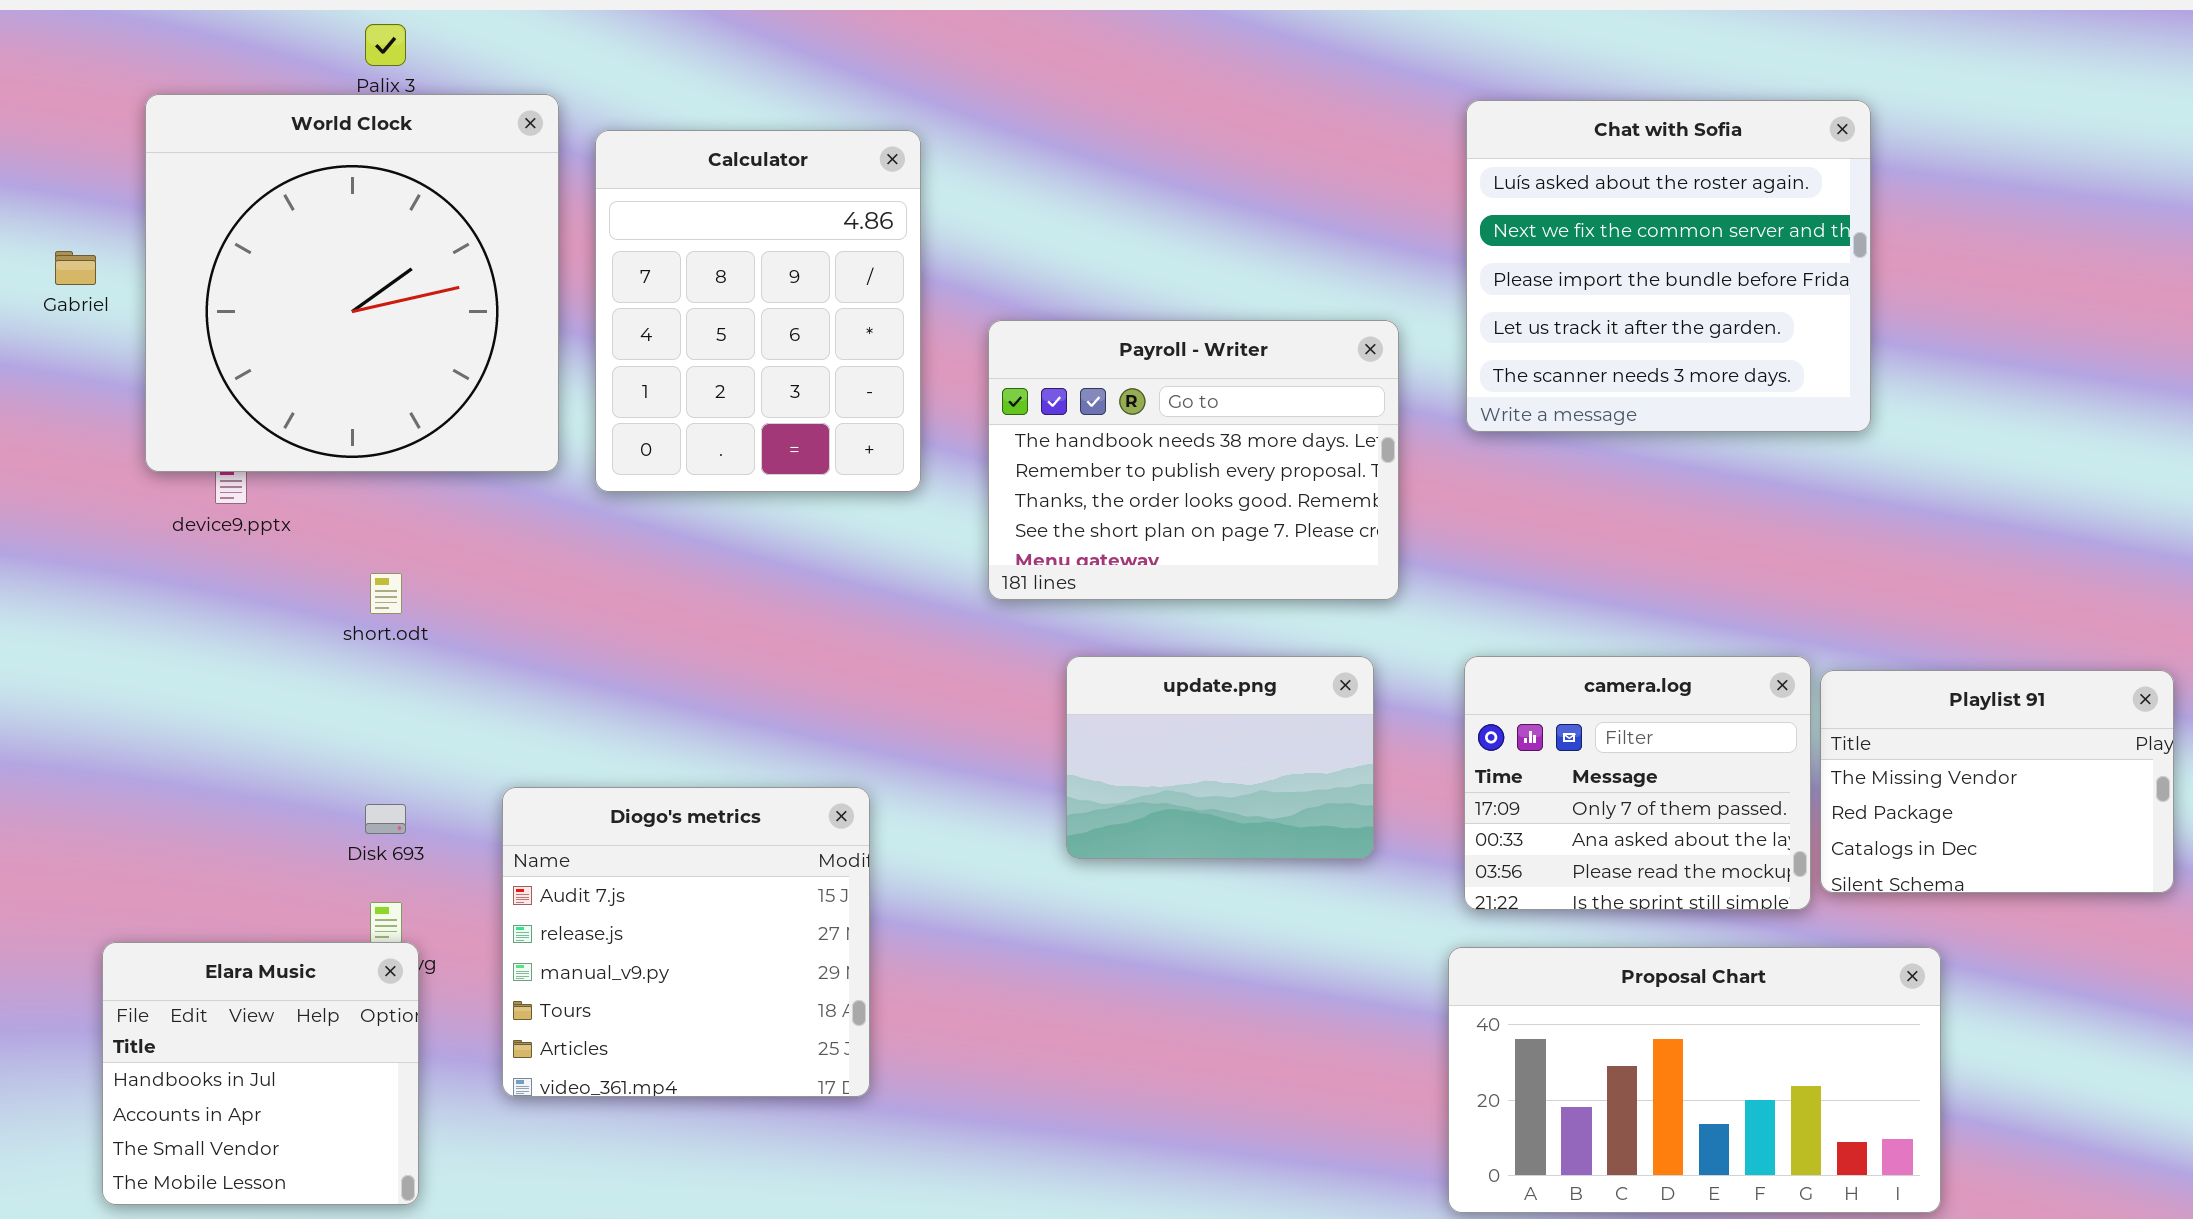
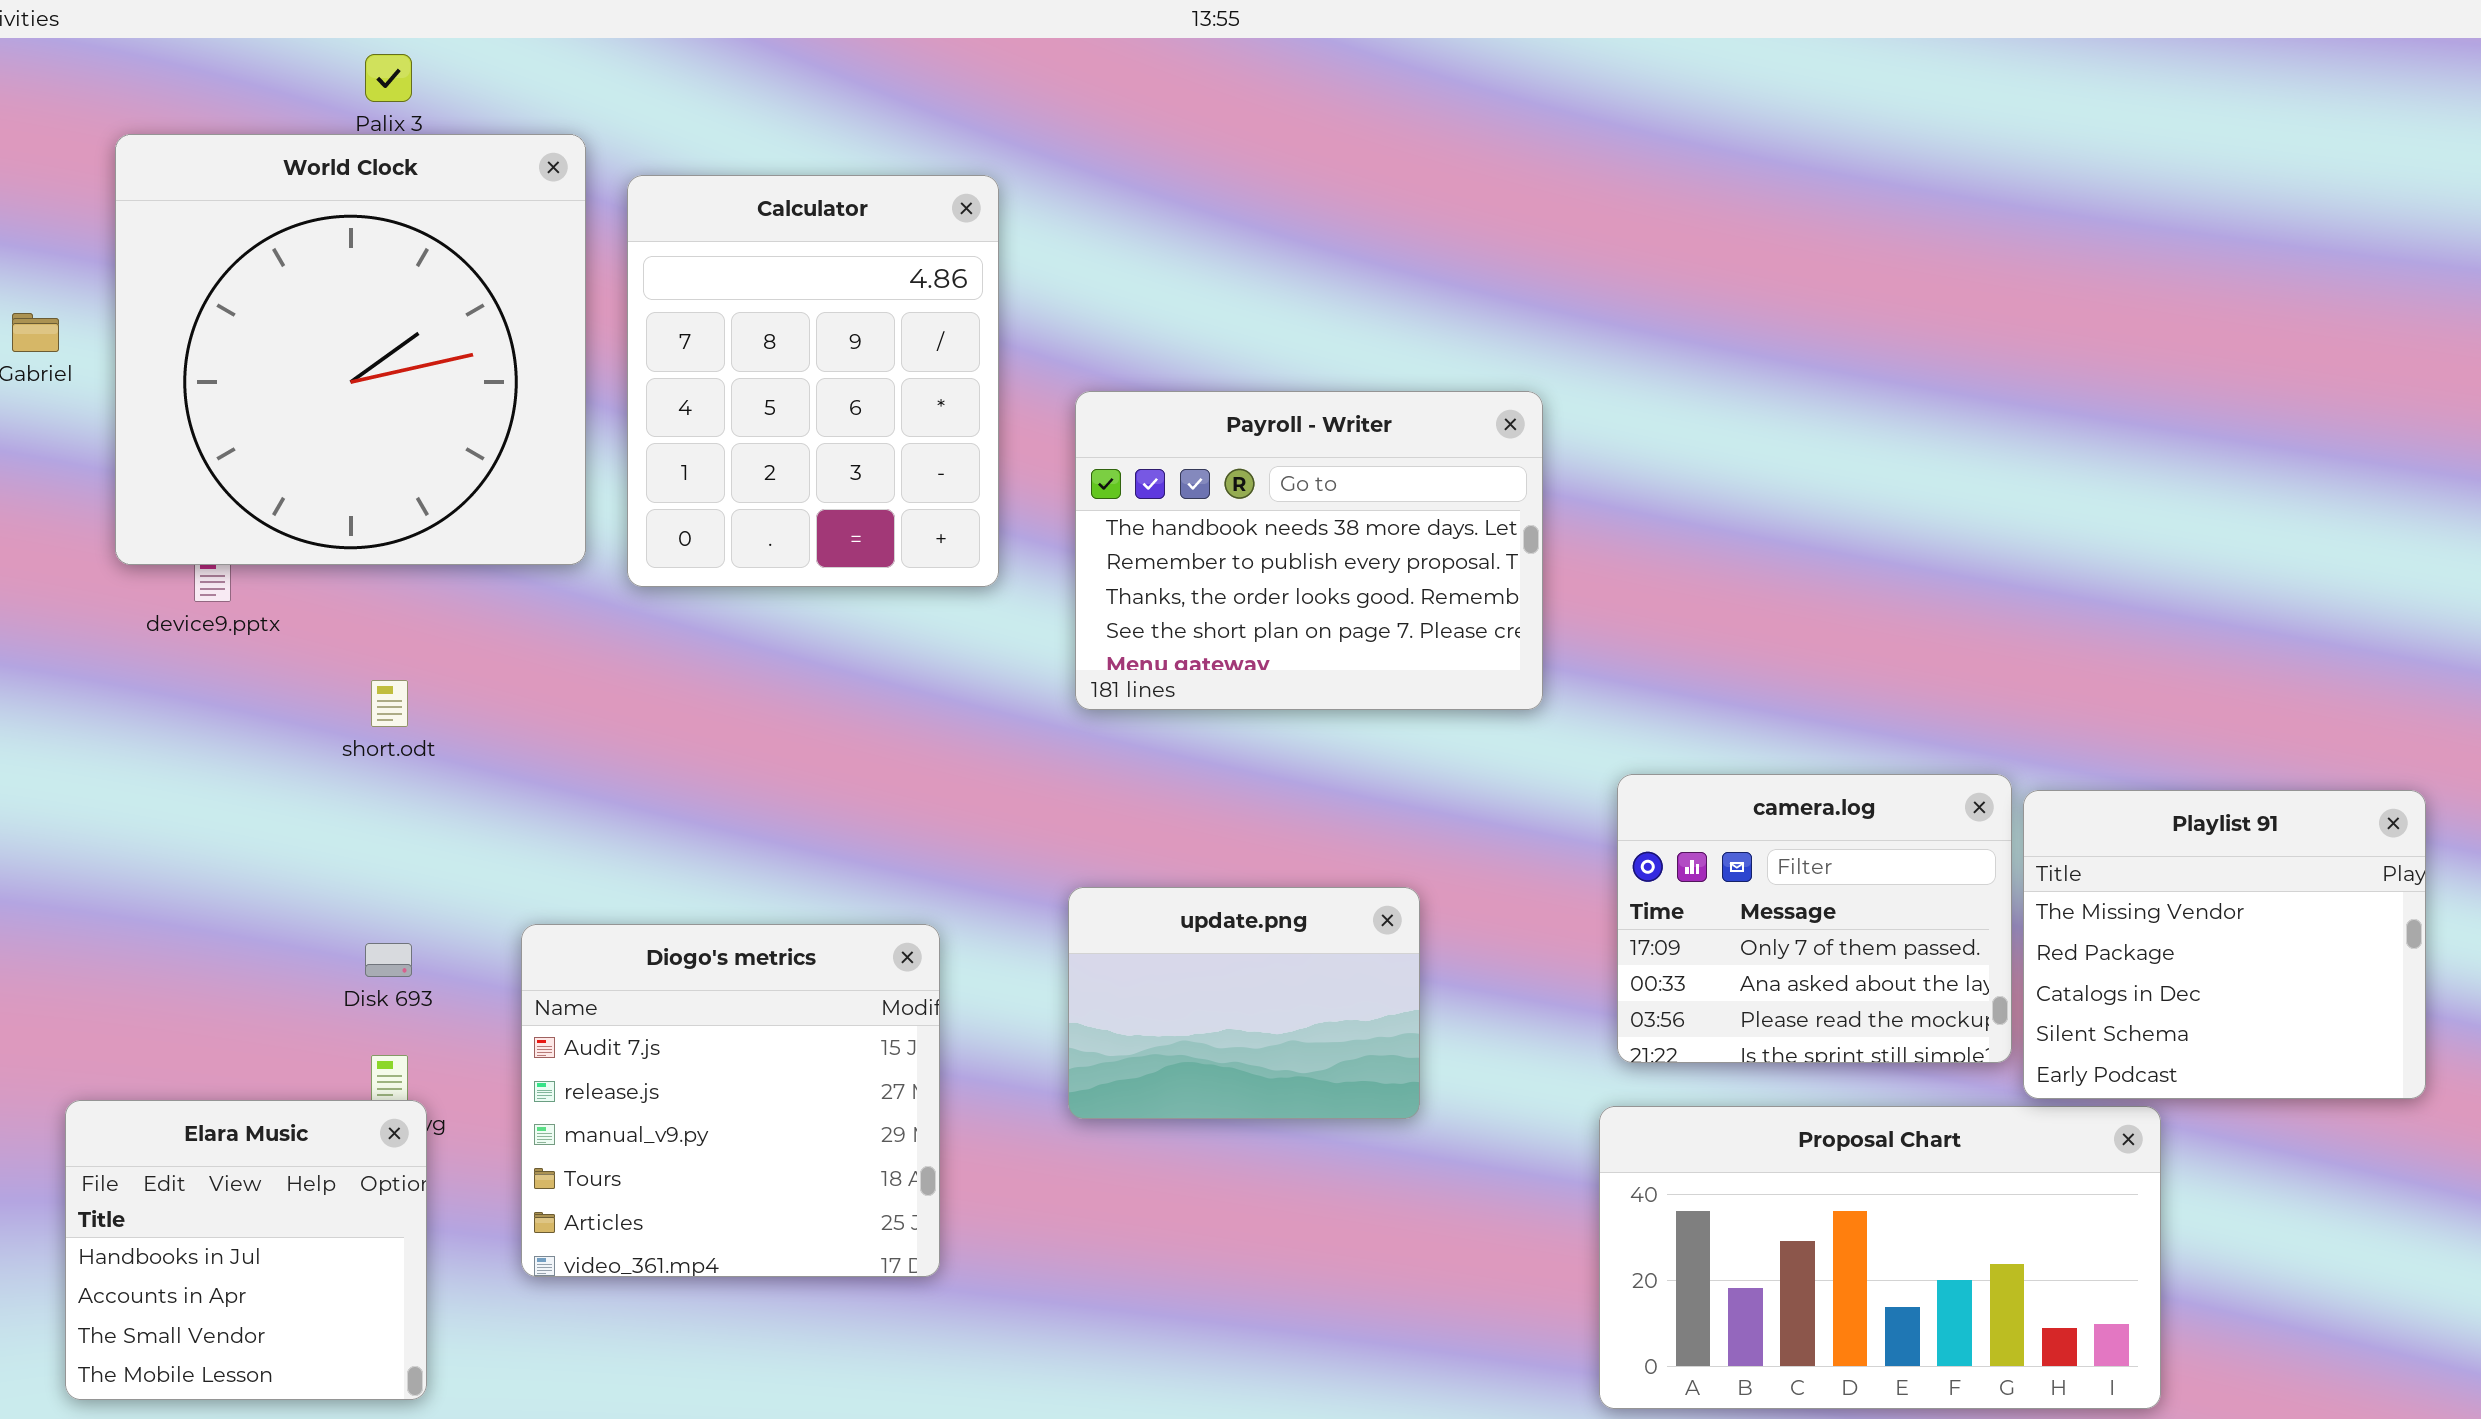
Chat with Sofia: [1466,100,1871,432] -> none, closed
update.png: [1066,656,1374,859] -> [1068,887,1420,1119], moved
Playlist 91: [1820,670,2174,893] -> [2023,790,2426,1099], resized

